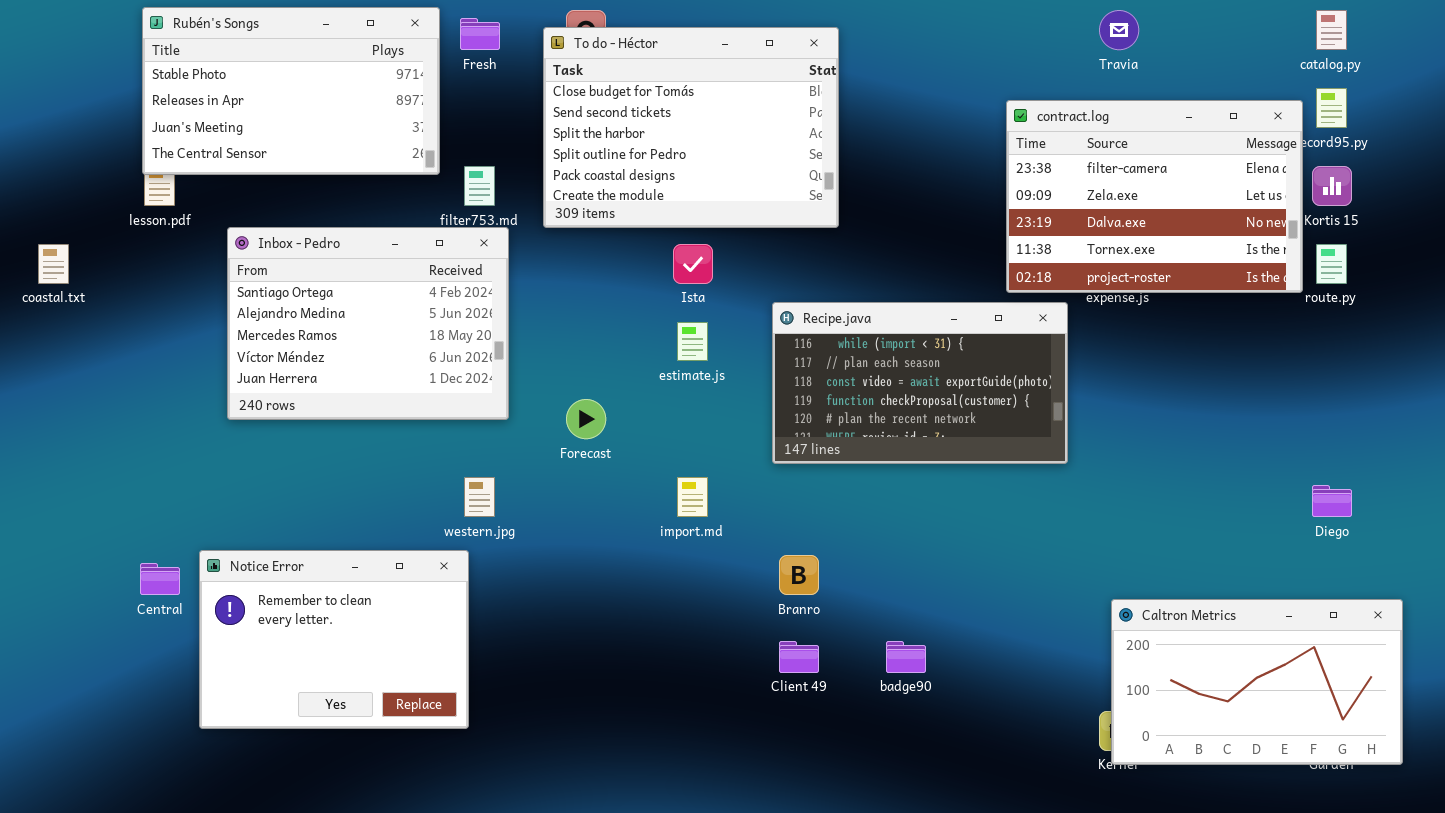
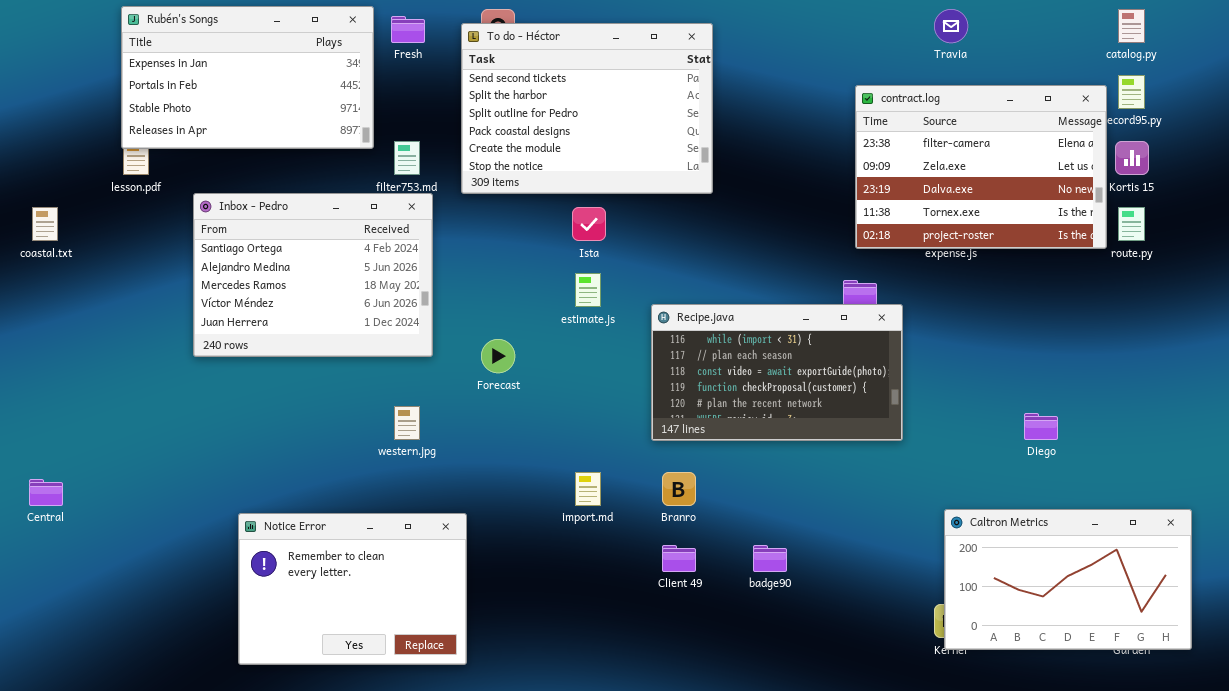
Rubén's Songs: [142,7,440,175] -> [121,6,374,149], scrolled up 2 rows
To do - Héctor: [543,27,839,228] -> [461,23,713,194], scrolled down 1 row
Recipe.java: [772,302,1068,464] -> [651,304,903,441], moved
import.md: [677,477,708,517] -> [575,472,601,506], moved
Diego: [1312,485,1352,517] -> [1024,413,1058,440], moved
Notice Error: [199,550,469,729] -> [238,513,467,665], moved
Central: [140,563,180,595] -> [29,479,63,506], moved

